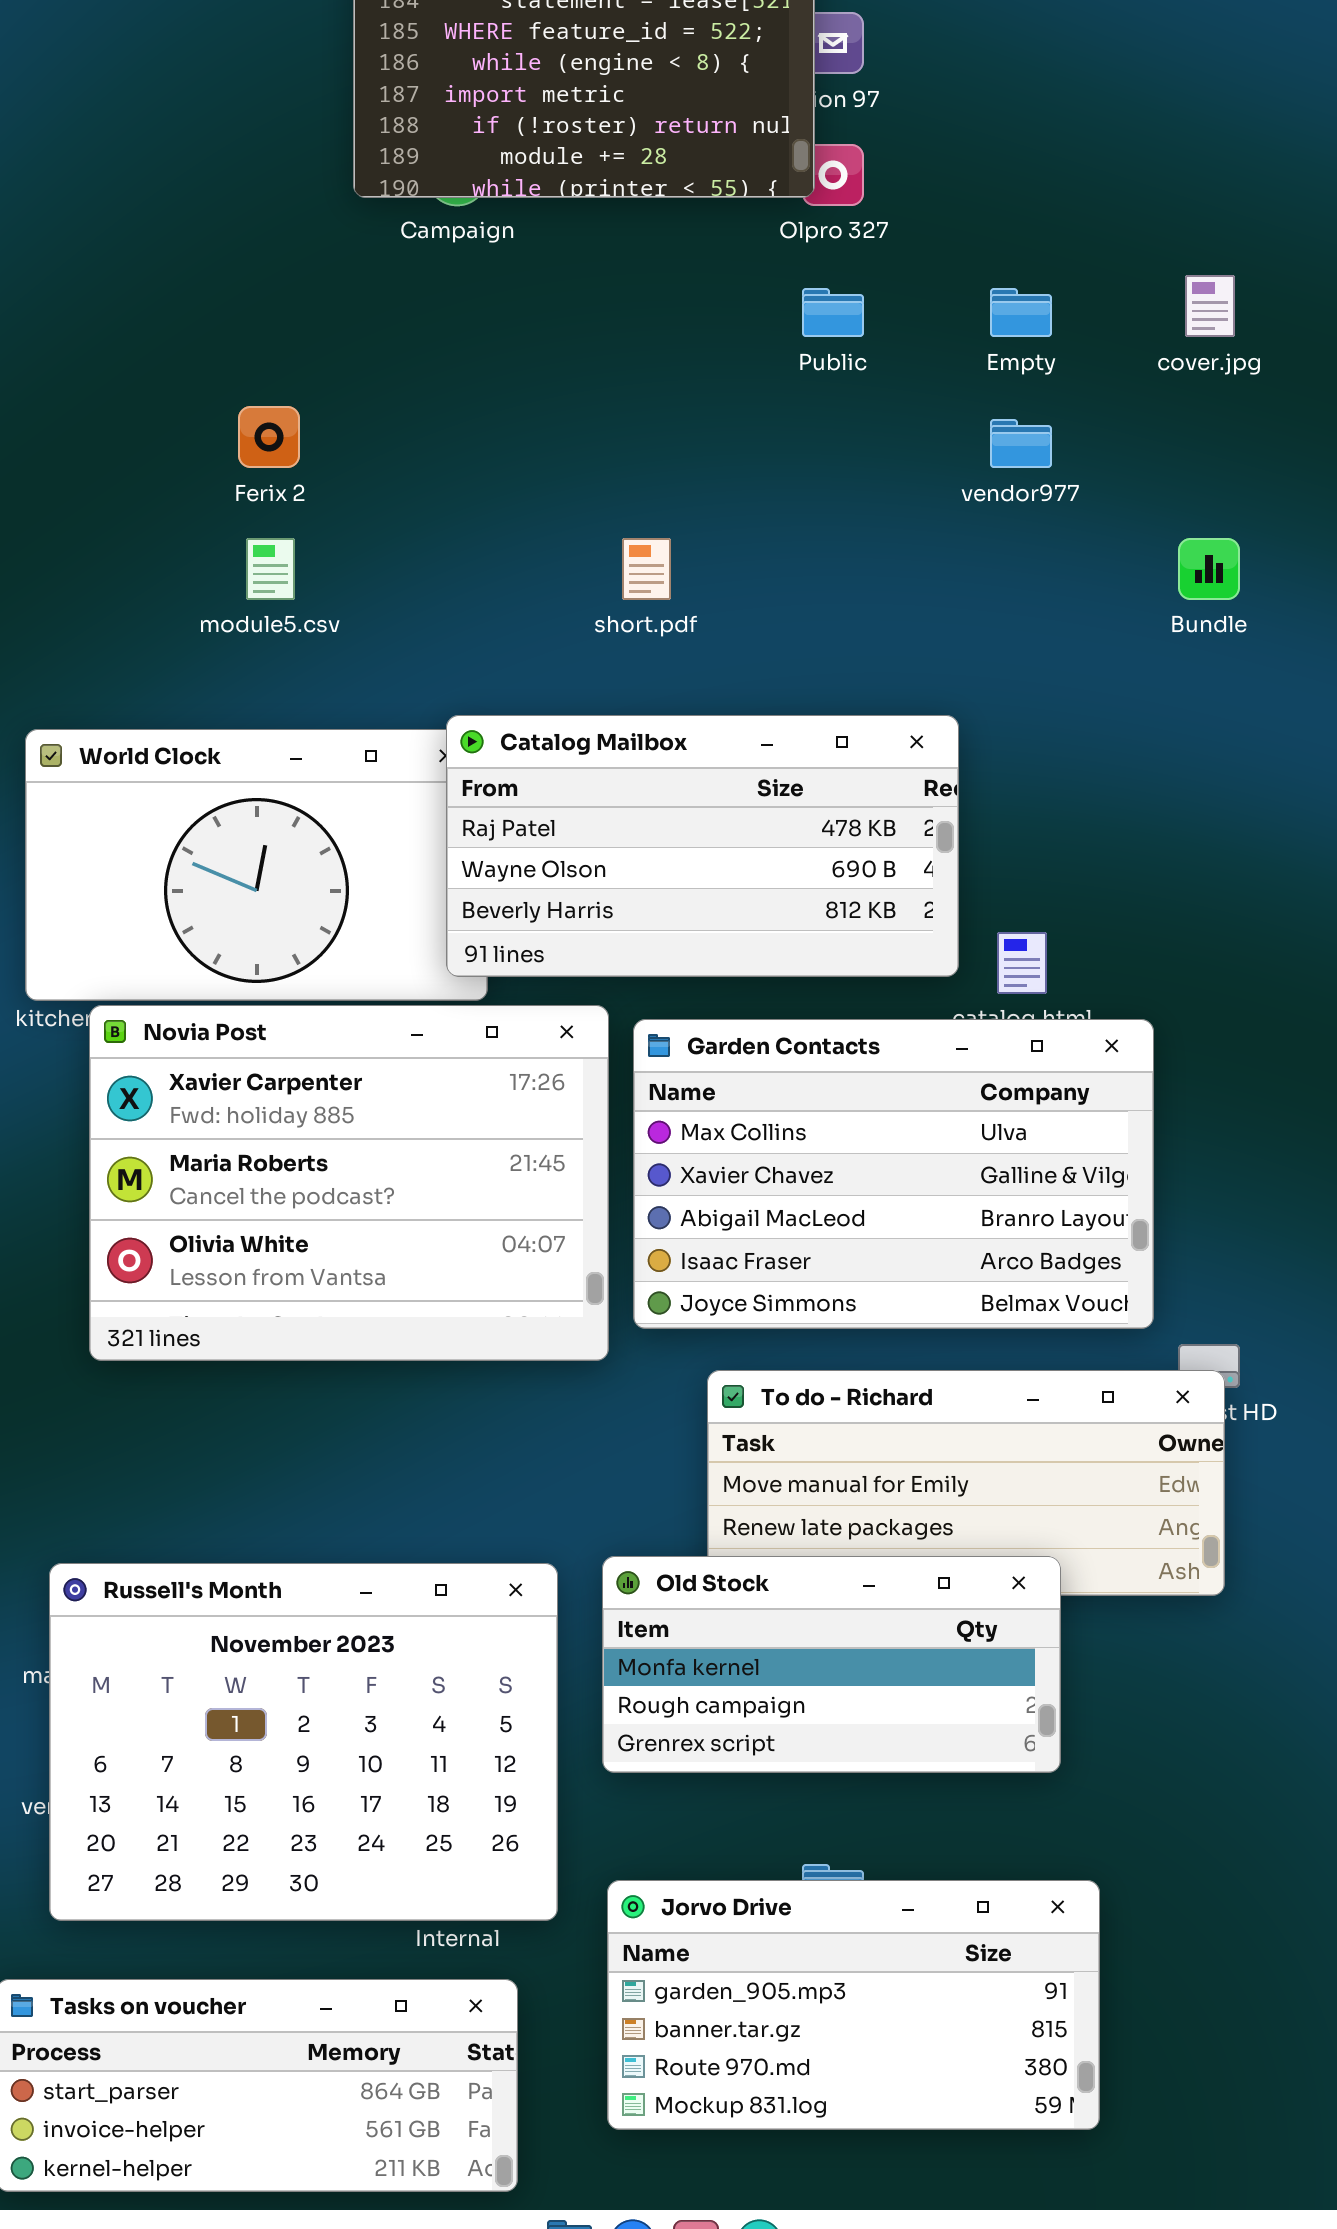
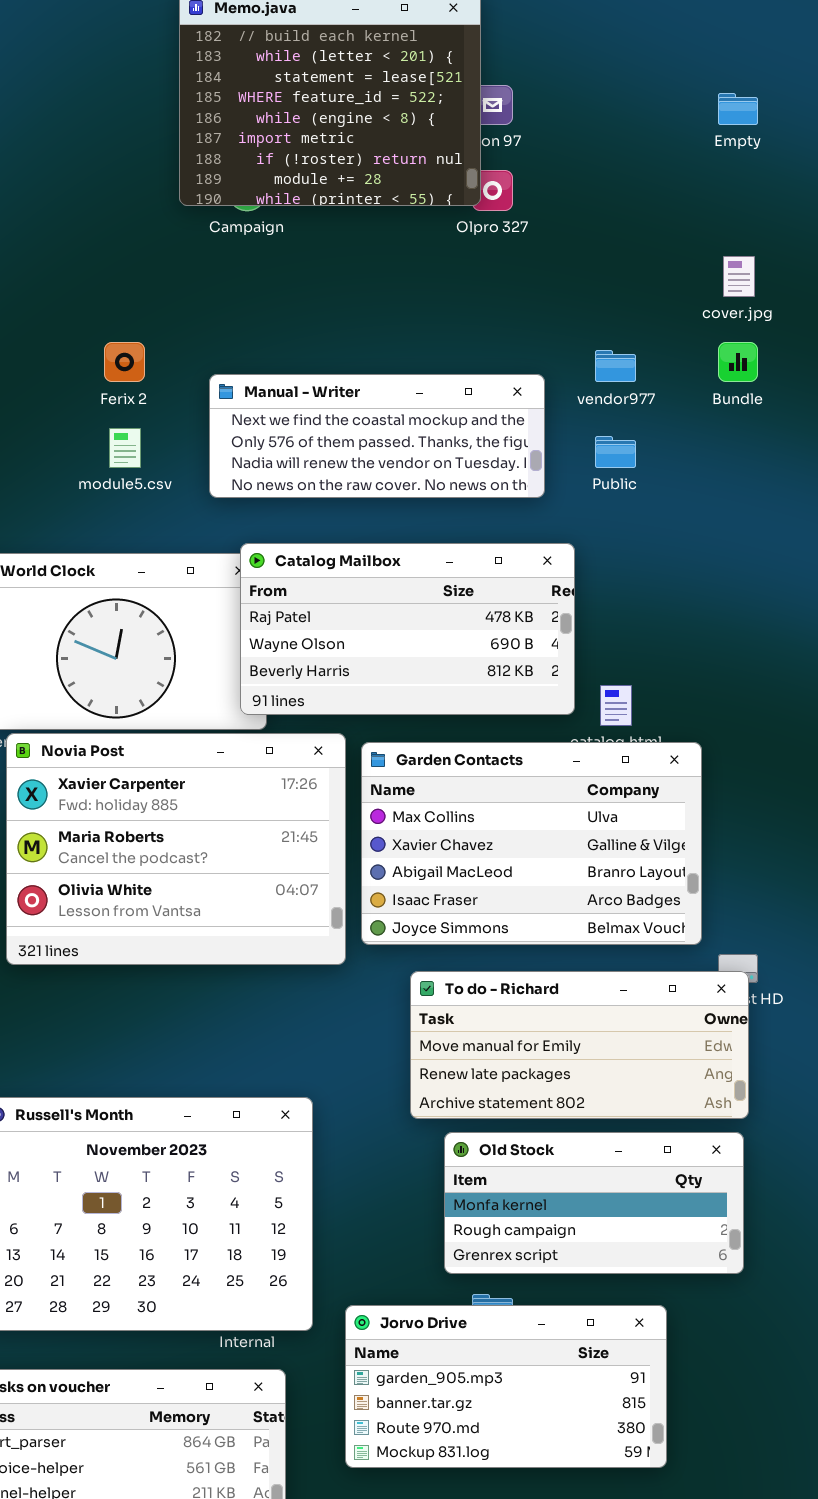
Public: [802,288,864,337] -> [595,436,636,468], moved
Empty: [990,288,1052,337] -> [718,93,758,125], moved
Manual - Writer: none -> [209,374,545,498], opened
Bundle: [1178,538,1240,600] -> [718,342,758,382], moved
Old Stock: [602,1556,1061,1773] -> [444,1132,744,1274], moved

